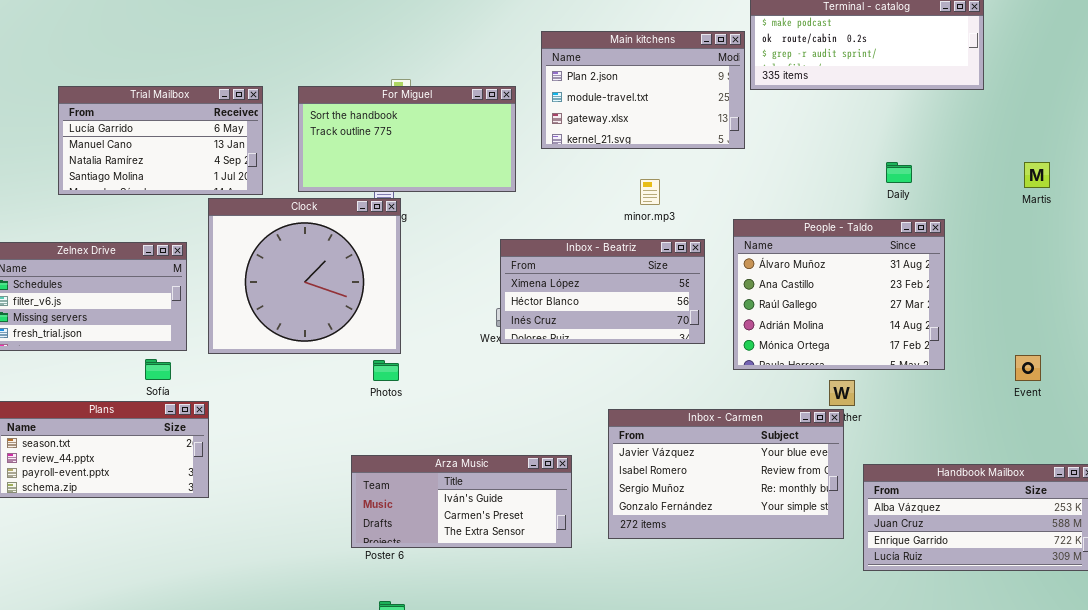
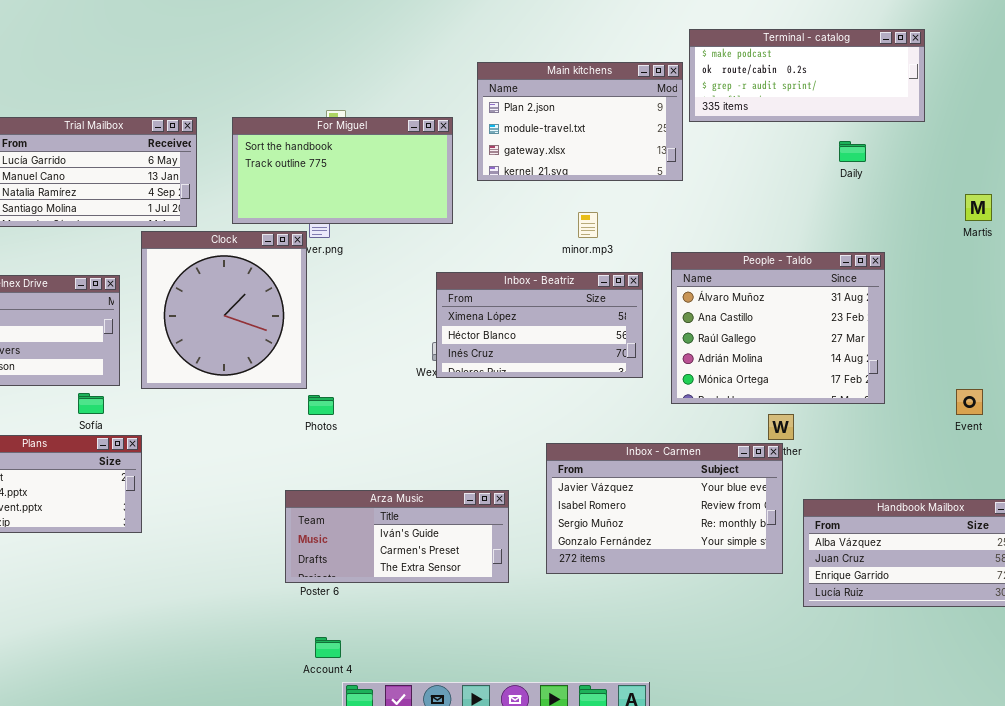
Daily: [886,162,912,183] -> [839,141,866,162], moved
Clock: [208,198,401,354] -> [141,231,307,389], resized

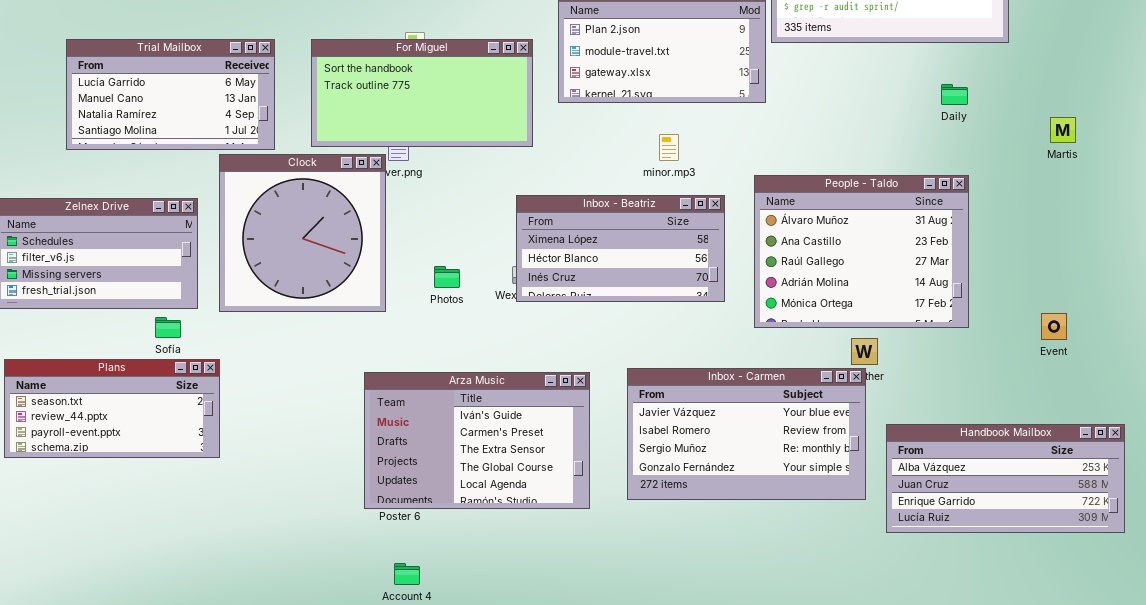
Daily: [839,141,866,162] -> [941,84,968,105], moved
Photos: [308,395,334,415] -> [434,266,460,288], moved
Arza Music: [285,490,509,583] -> [364,372,590,509], resized

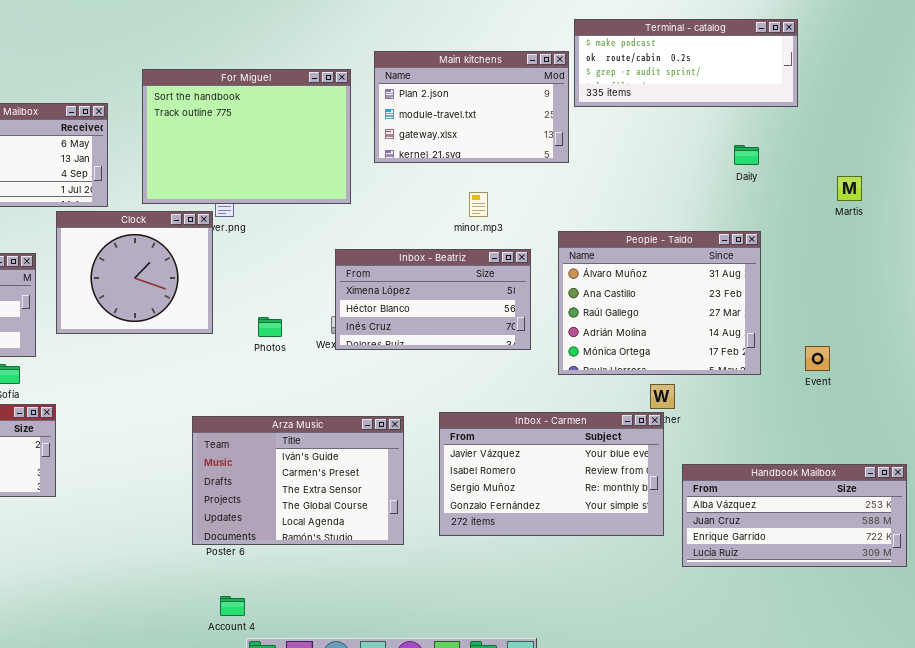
For Miguel: [311,39,533,147] -> [142,69,351,204], resized
Clock: [219,154,386,312] -> [56,211,213,334], resized
Event: [1041,313,1067,340] -> [805,346,830,371], moved

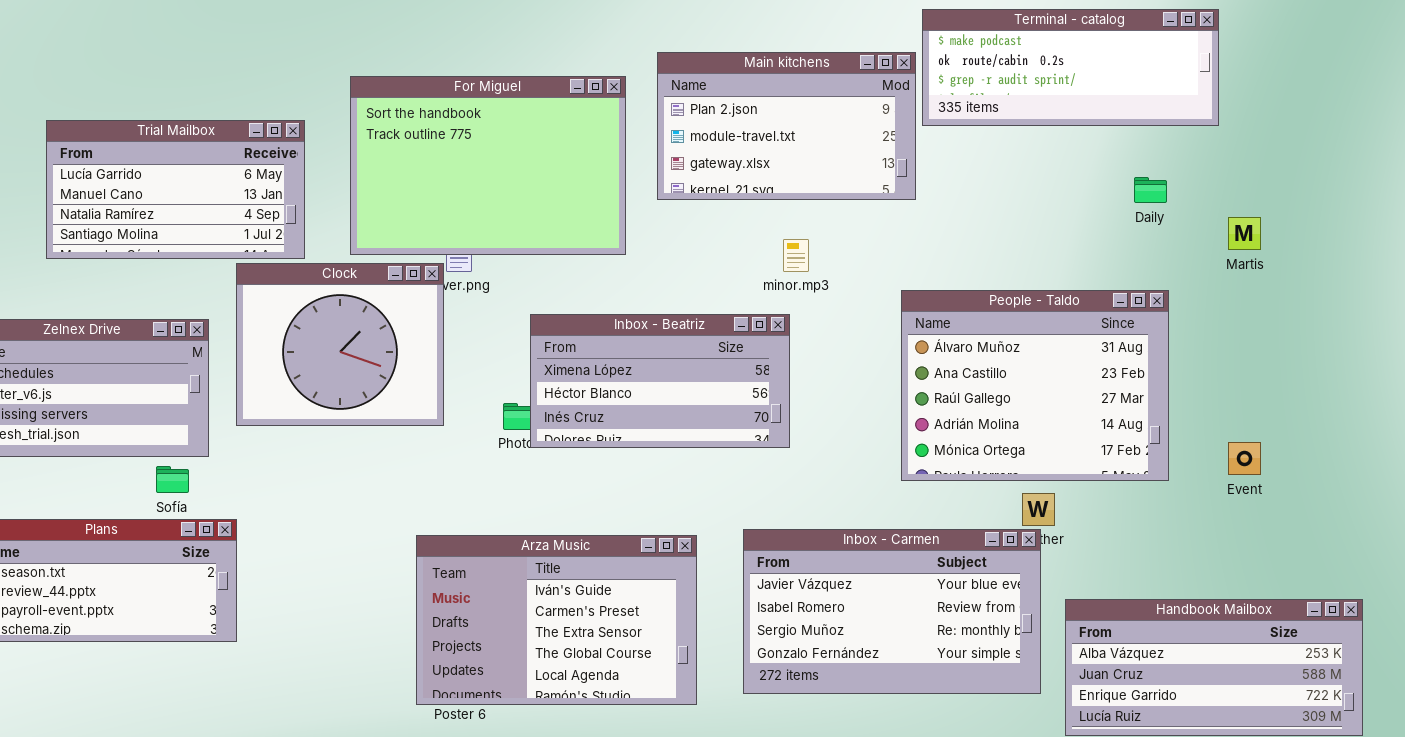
Martis: [837,176,862,201] -> [1228,217,1261,250], moved
Inbox - Beatriz: [335,249,531,350] -> [530,314,790,448], moved

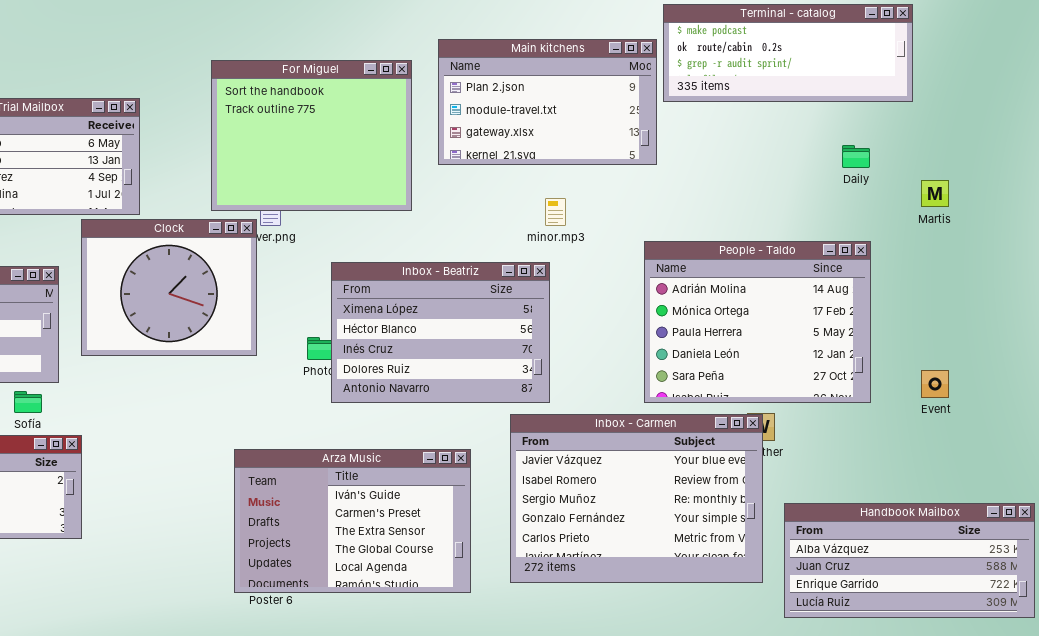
For Miguel: [350,76,626,255] -> [211,60,412,211], resized
People - Taldo: [901,290,1169,481] -> [644,241,871,403], scrolled down 3 rows
Inbox - Beatriz: [530,314,790,448] -> [331,262,550,403], resized
Inbox - Carmen: [743,529,1041,694] -> [510,414,763,583], resized

